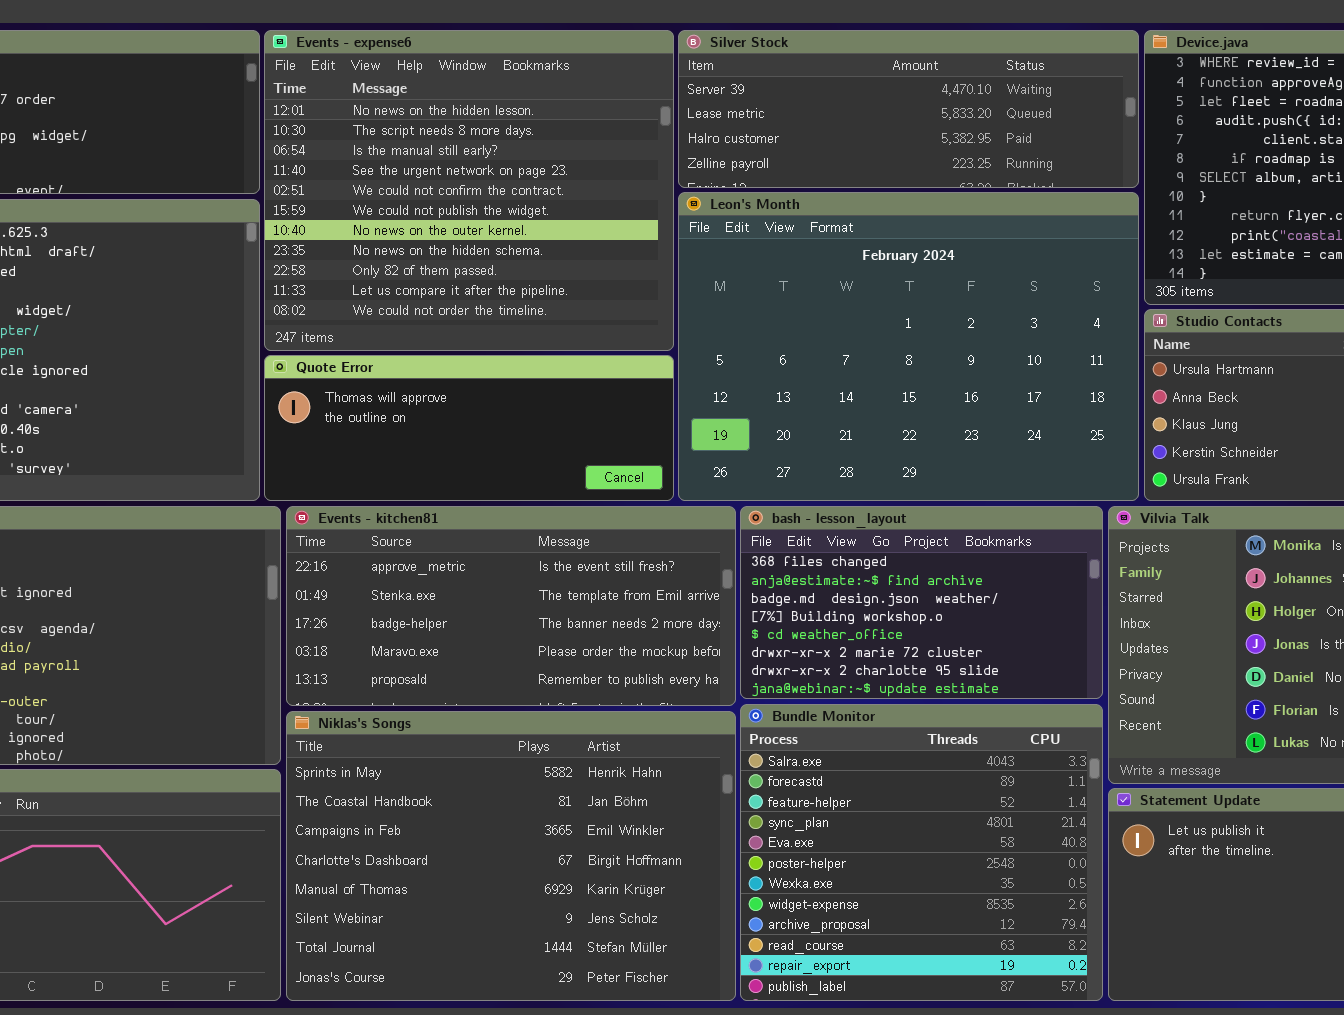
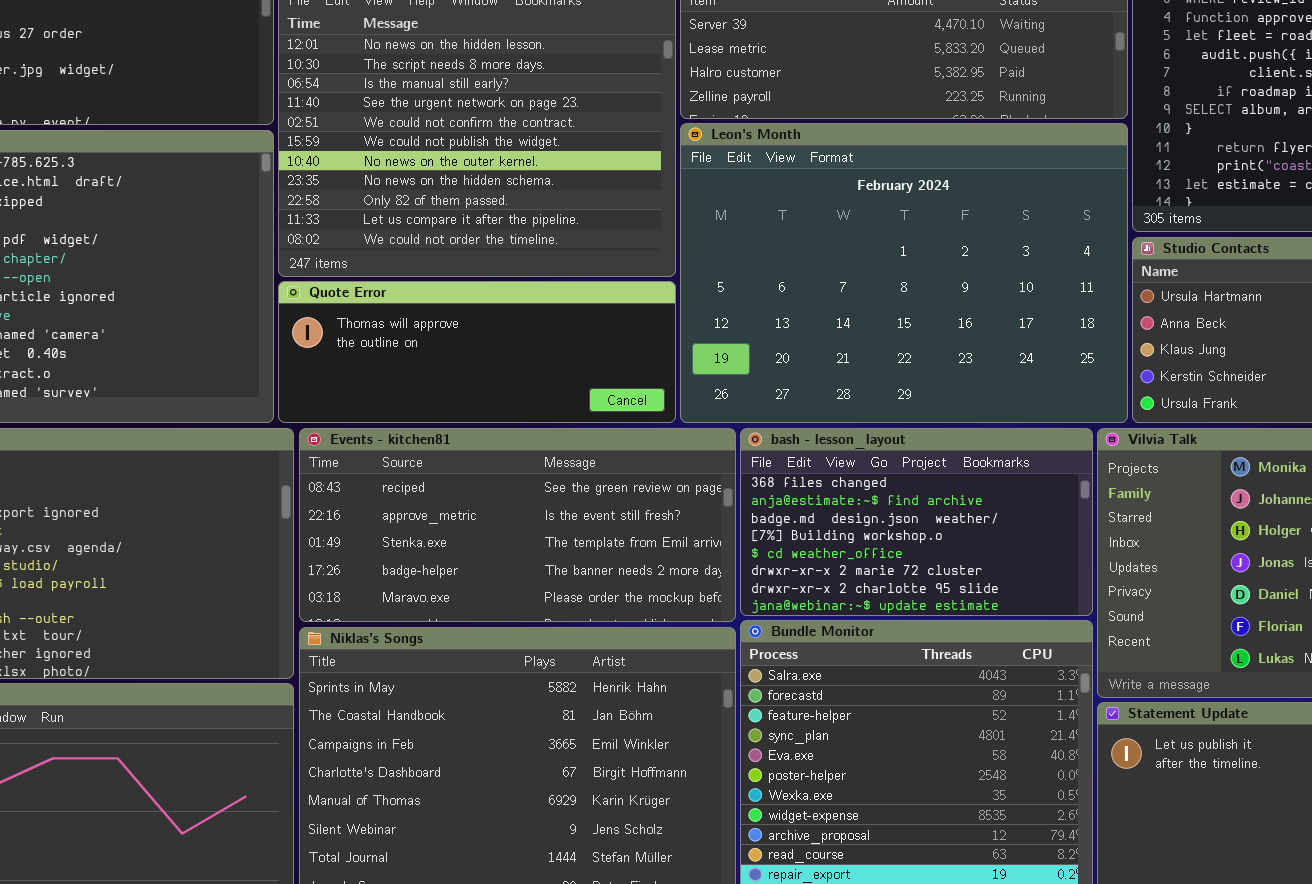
Events - kitchen81: [286,506,736,706] -> [299,428,736,622], scrolled up 1 row

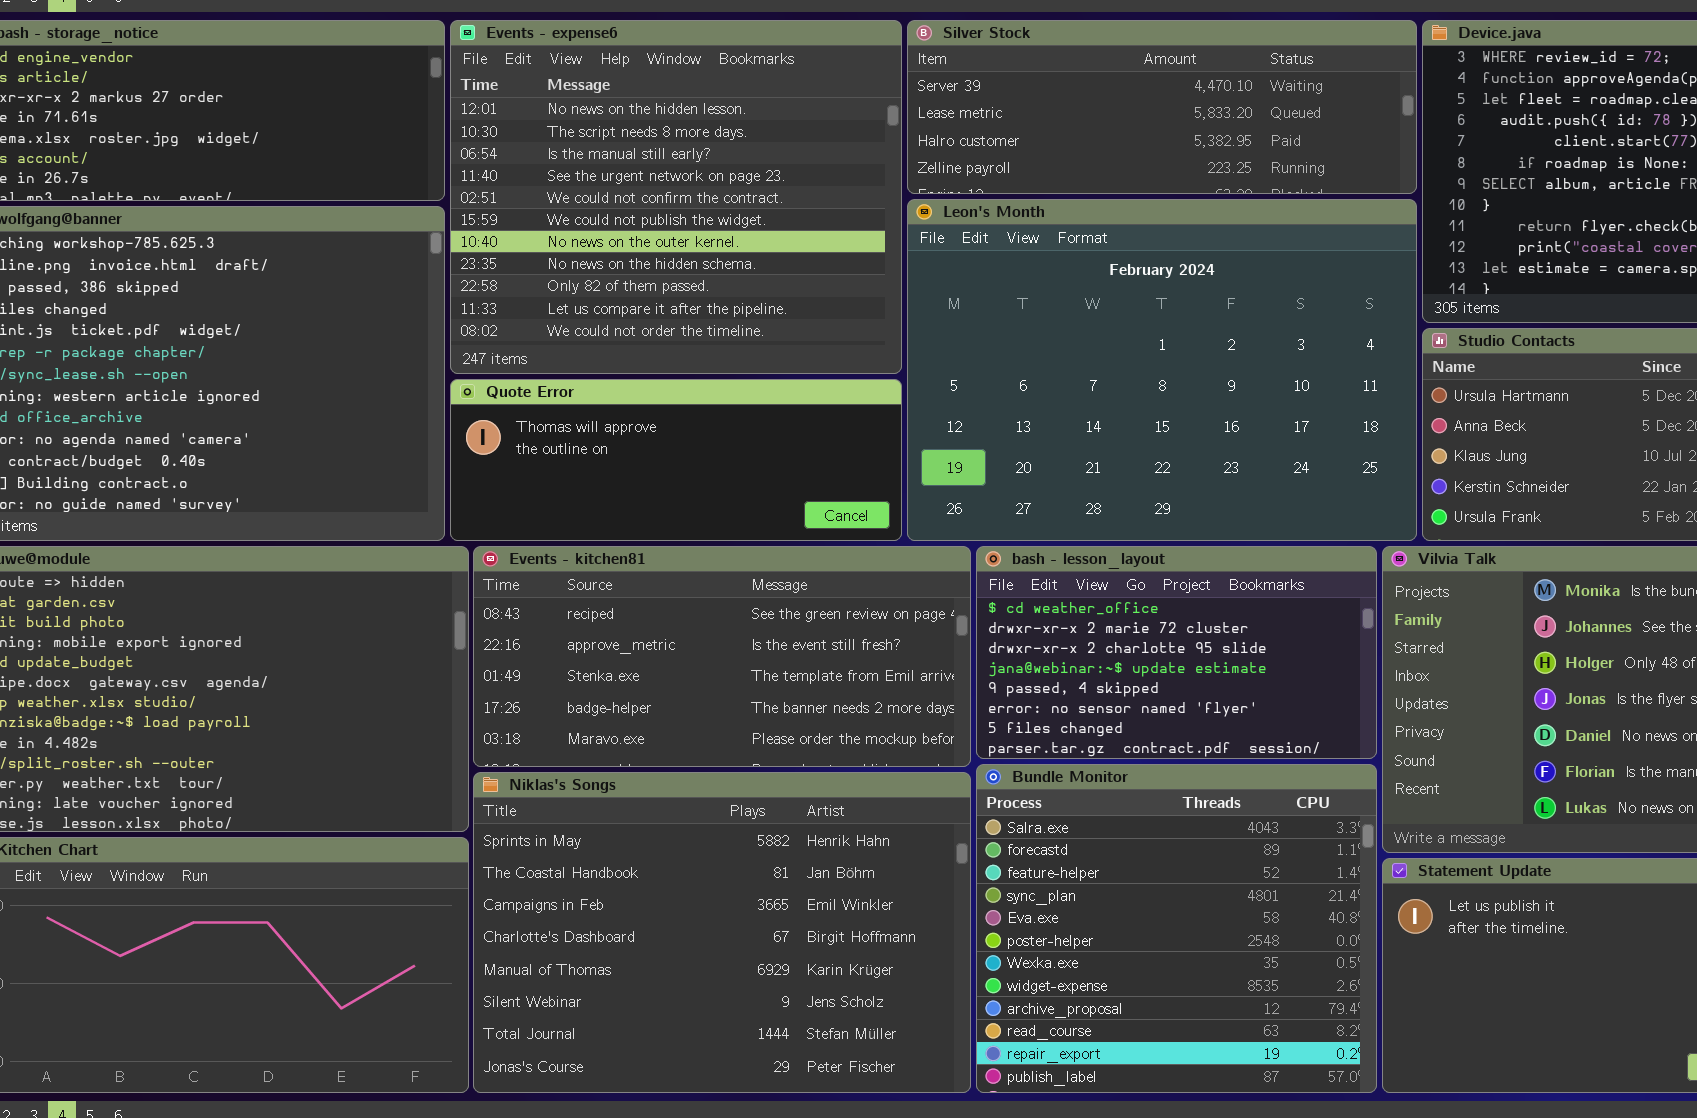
bash - lesson_layout: [740,428,1093,616] -> [976,546,1377,759], scrolled down 4 rows

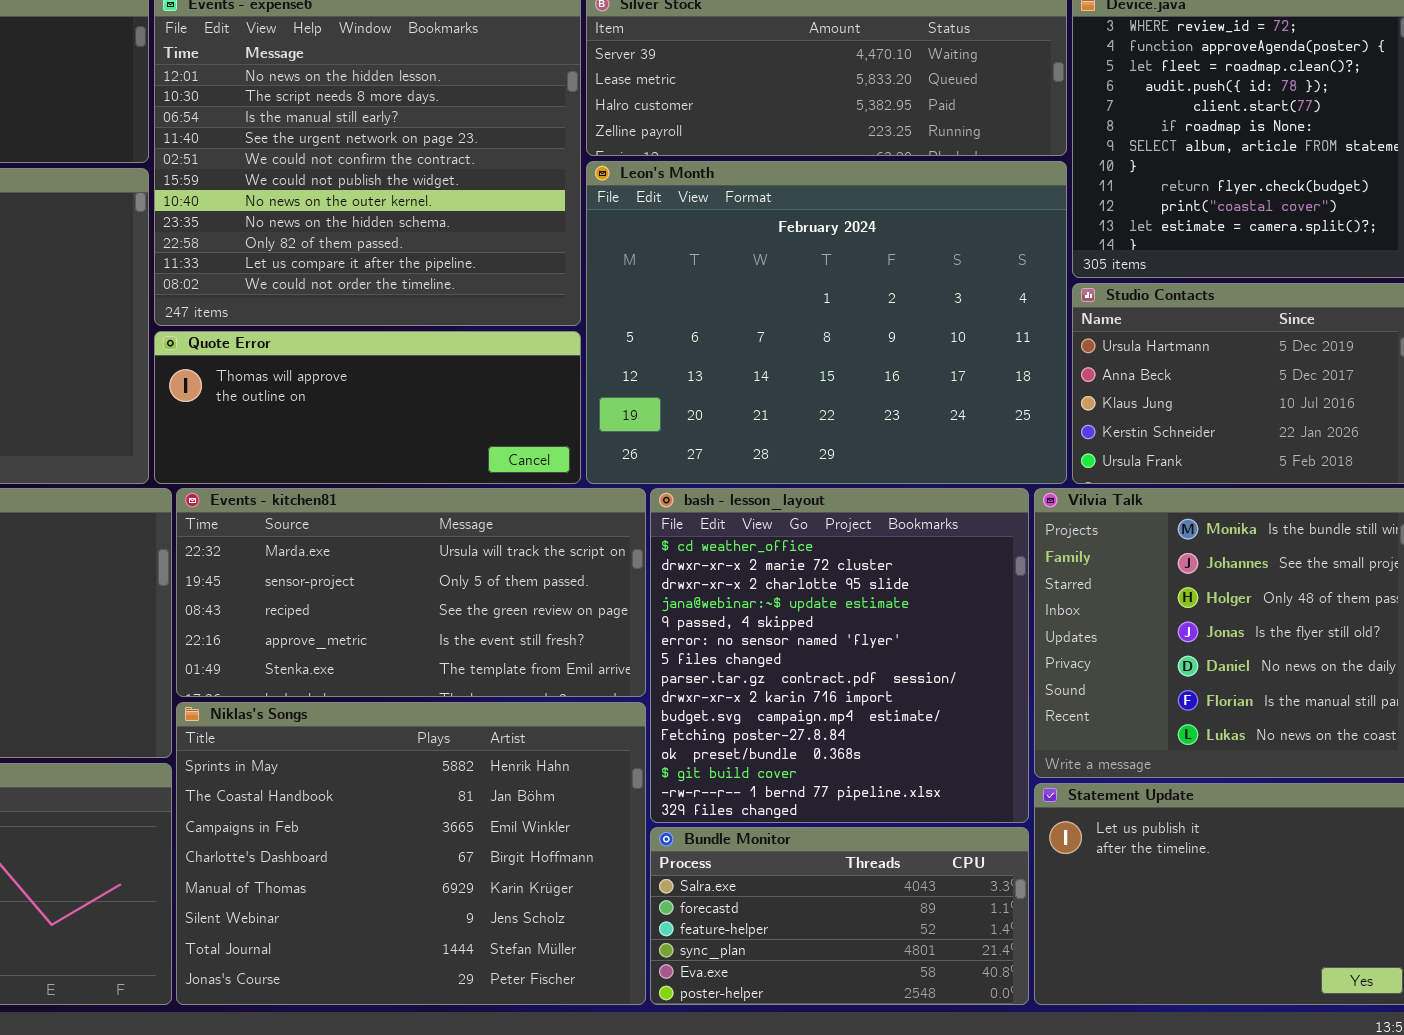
Events - kitchen81: [473,546,971,767] -> [176,488,646,697], scrolled up 2 rows
bash - lesson_layout: [976,546,1377,759] -> [650,488,1029,823], resized
Bundle Monitor: [976,764,1377,1093] -> [650,827,1029,1005], resized

